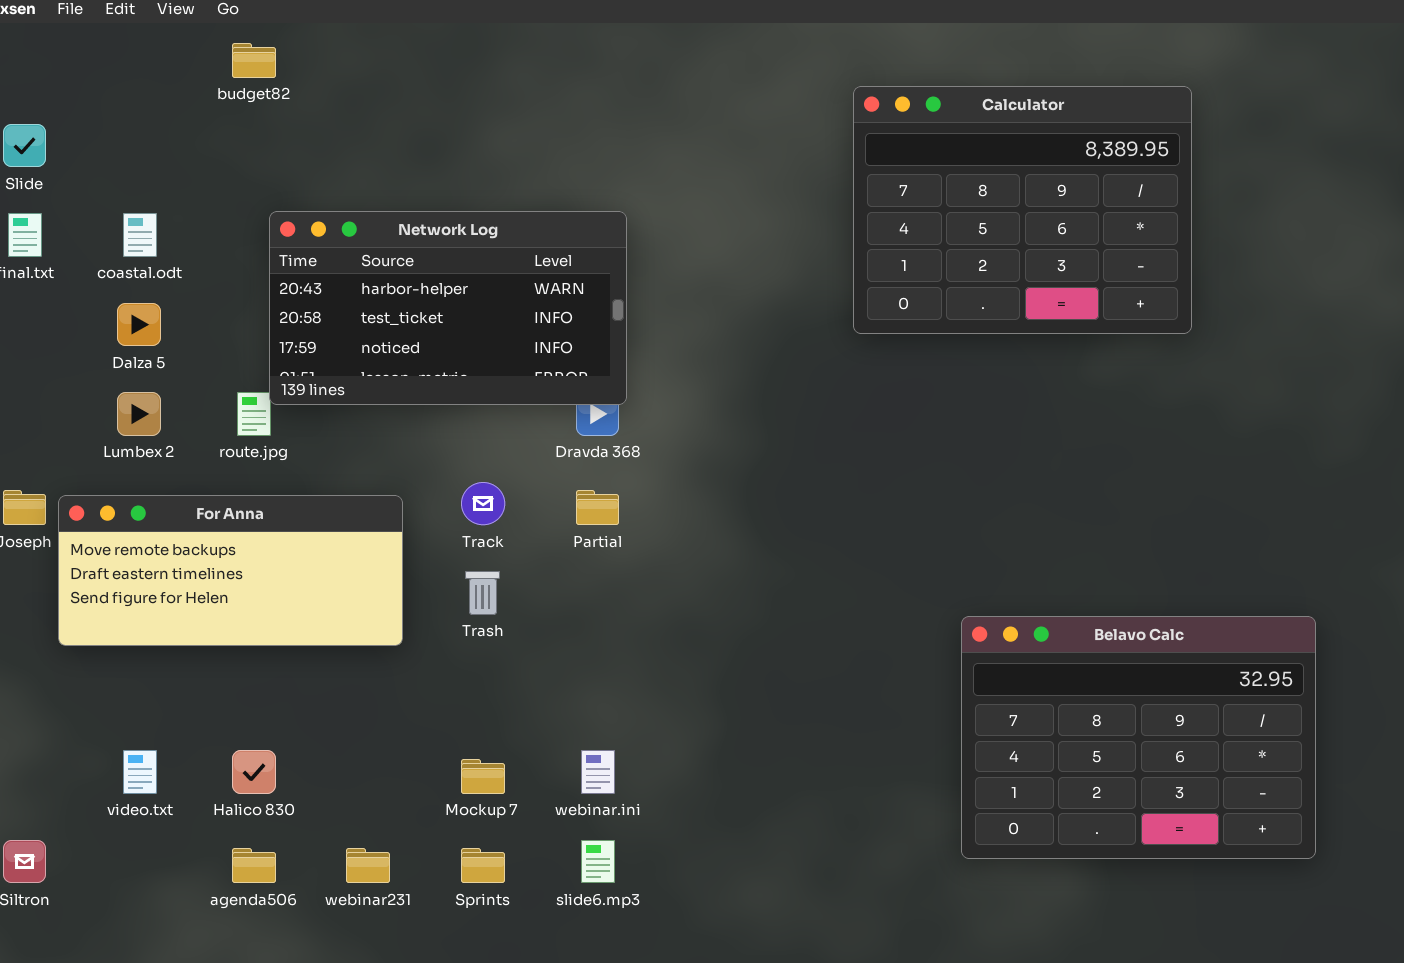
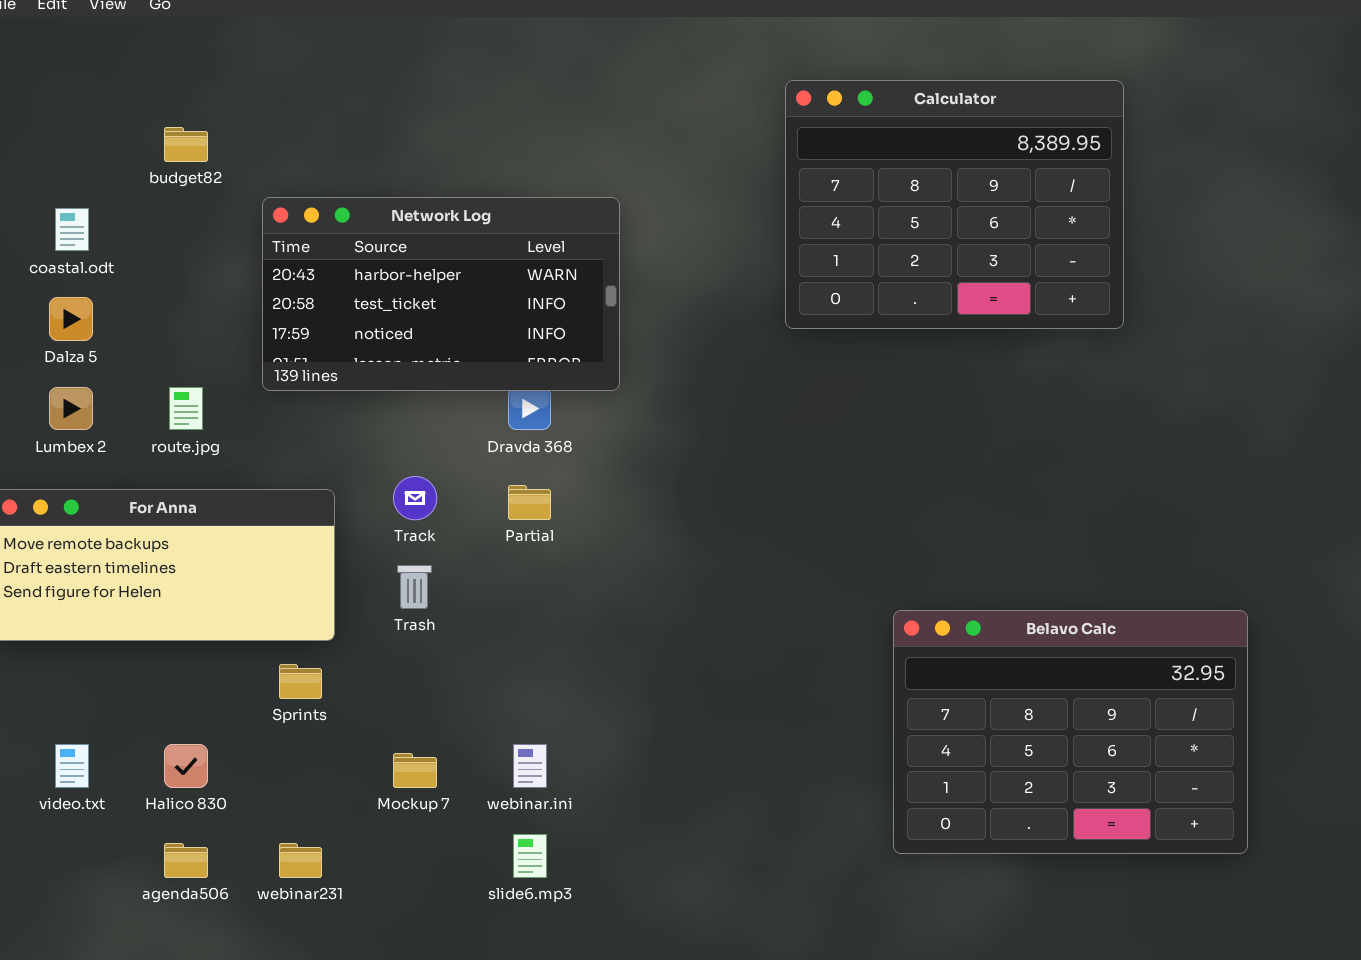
budget82: [232,43,276,78] -> [164,127,208,162], moved
Network Log: [269,211,627,405] -> [262,197,620,391], moved
Sprints: [461,848,505,883] -> [279,664,322,699], moved

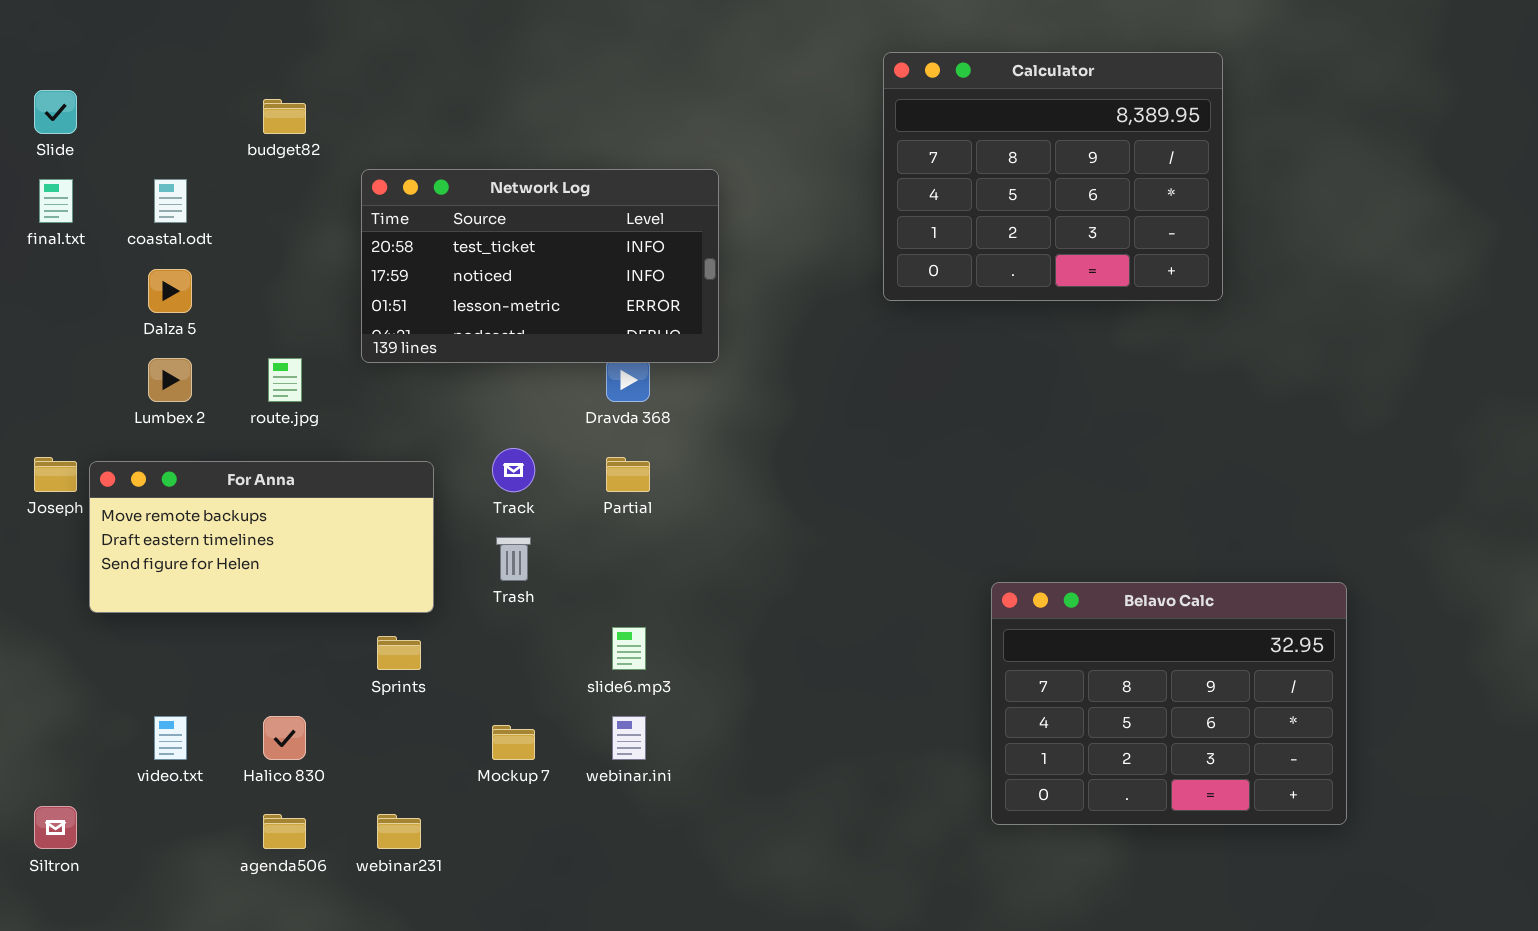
Network Log: [262,197,620,391] -> [361,169,719,363], scrolled down 1 row
slide6.mp3: [513,834,547,878] -> [612,627,646,670], moved

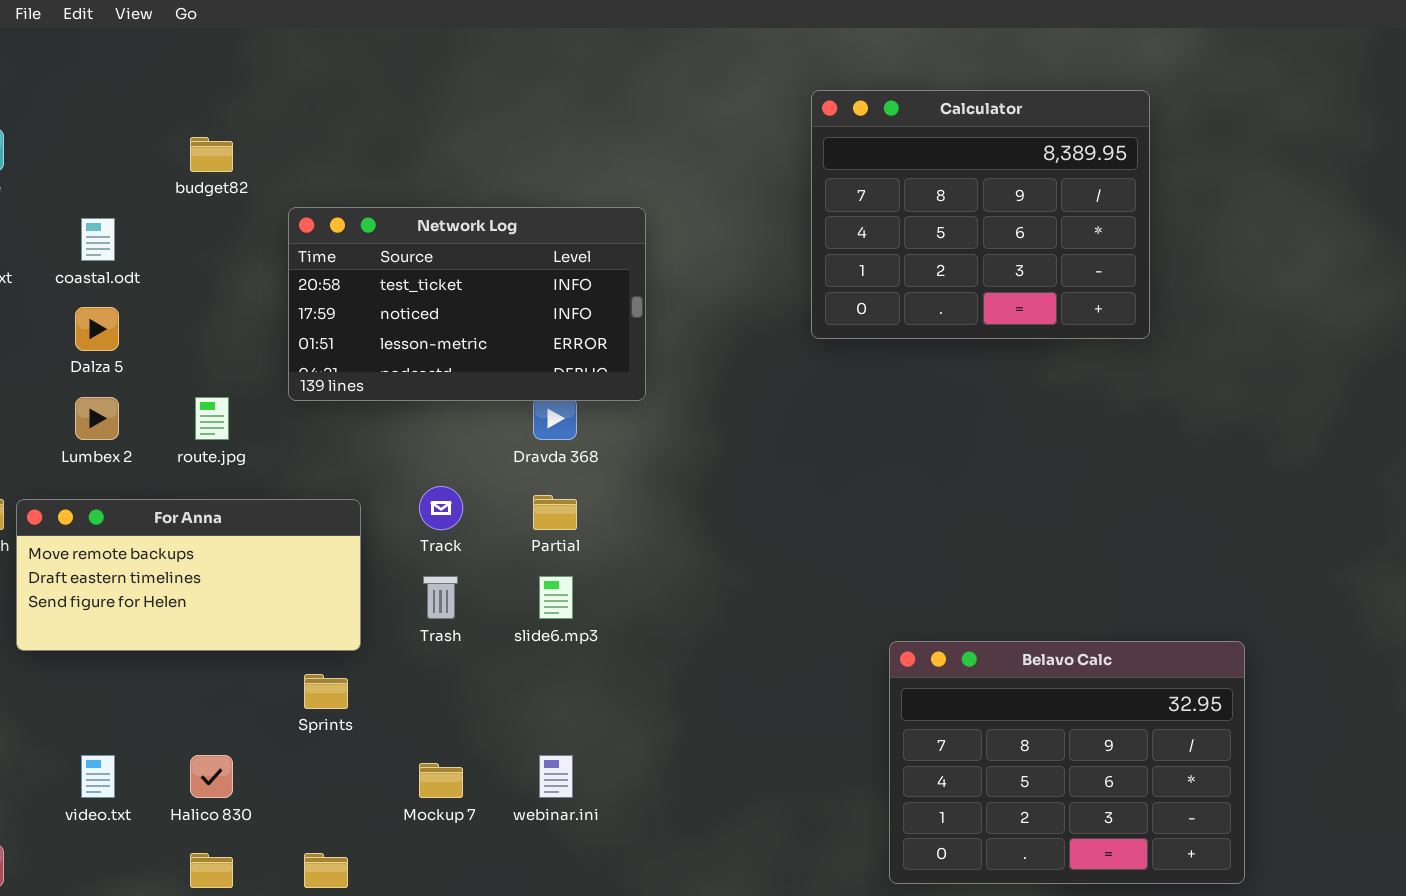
Belavo Calc: [991,582,1347,825] -> [889,641,1245,884], moved
slide6.mp3: [612,627,646,670] -> [539,576,573,619], moved

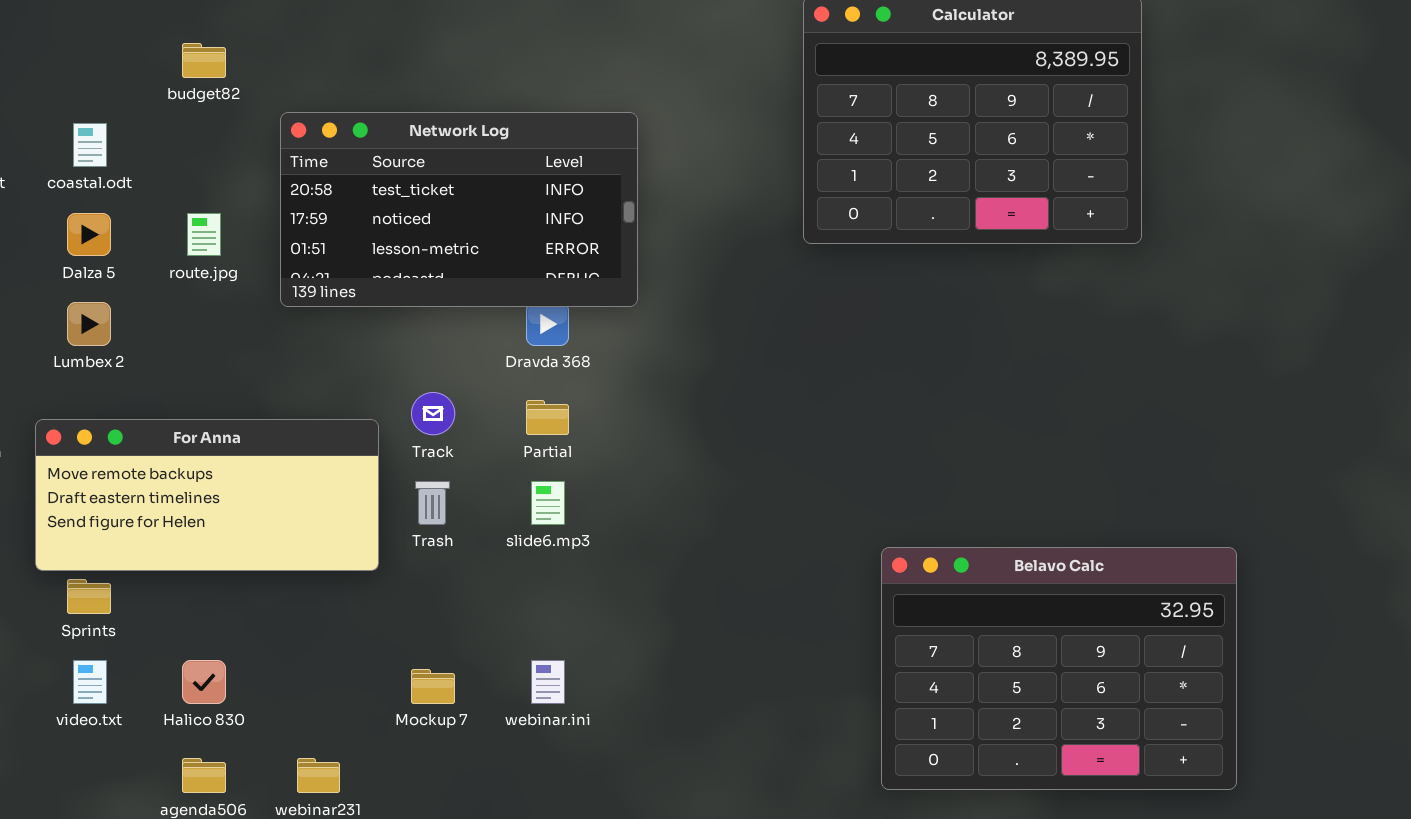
route.jpg: [195,397,229,440] -> [187,213,221,256], moved
For Anna: [16,499,361,651] -> [35,419,379,571], moved
Sprints: [304,674,348,709] -> [67,579,111,614], moved

